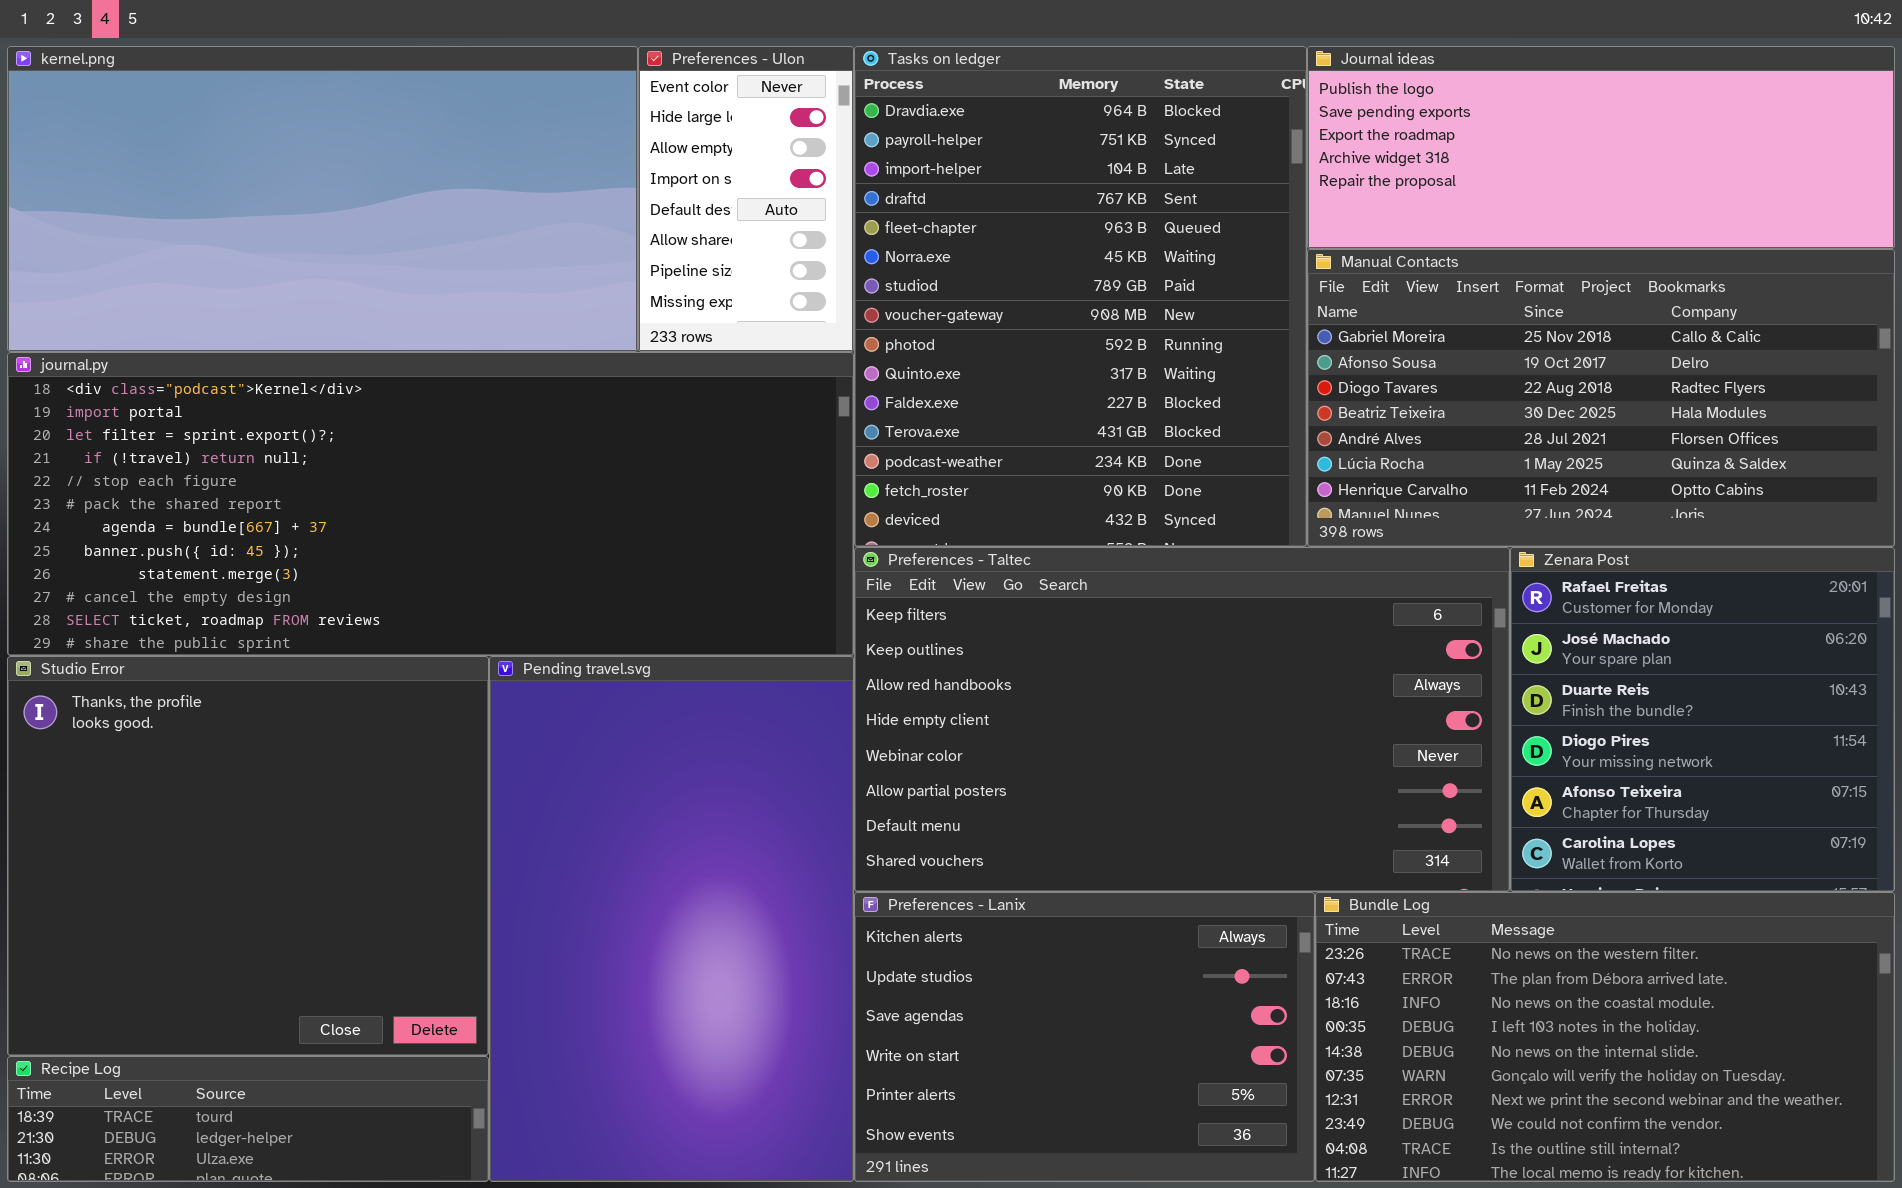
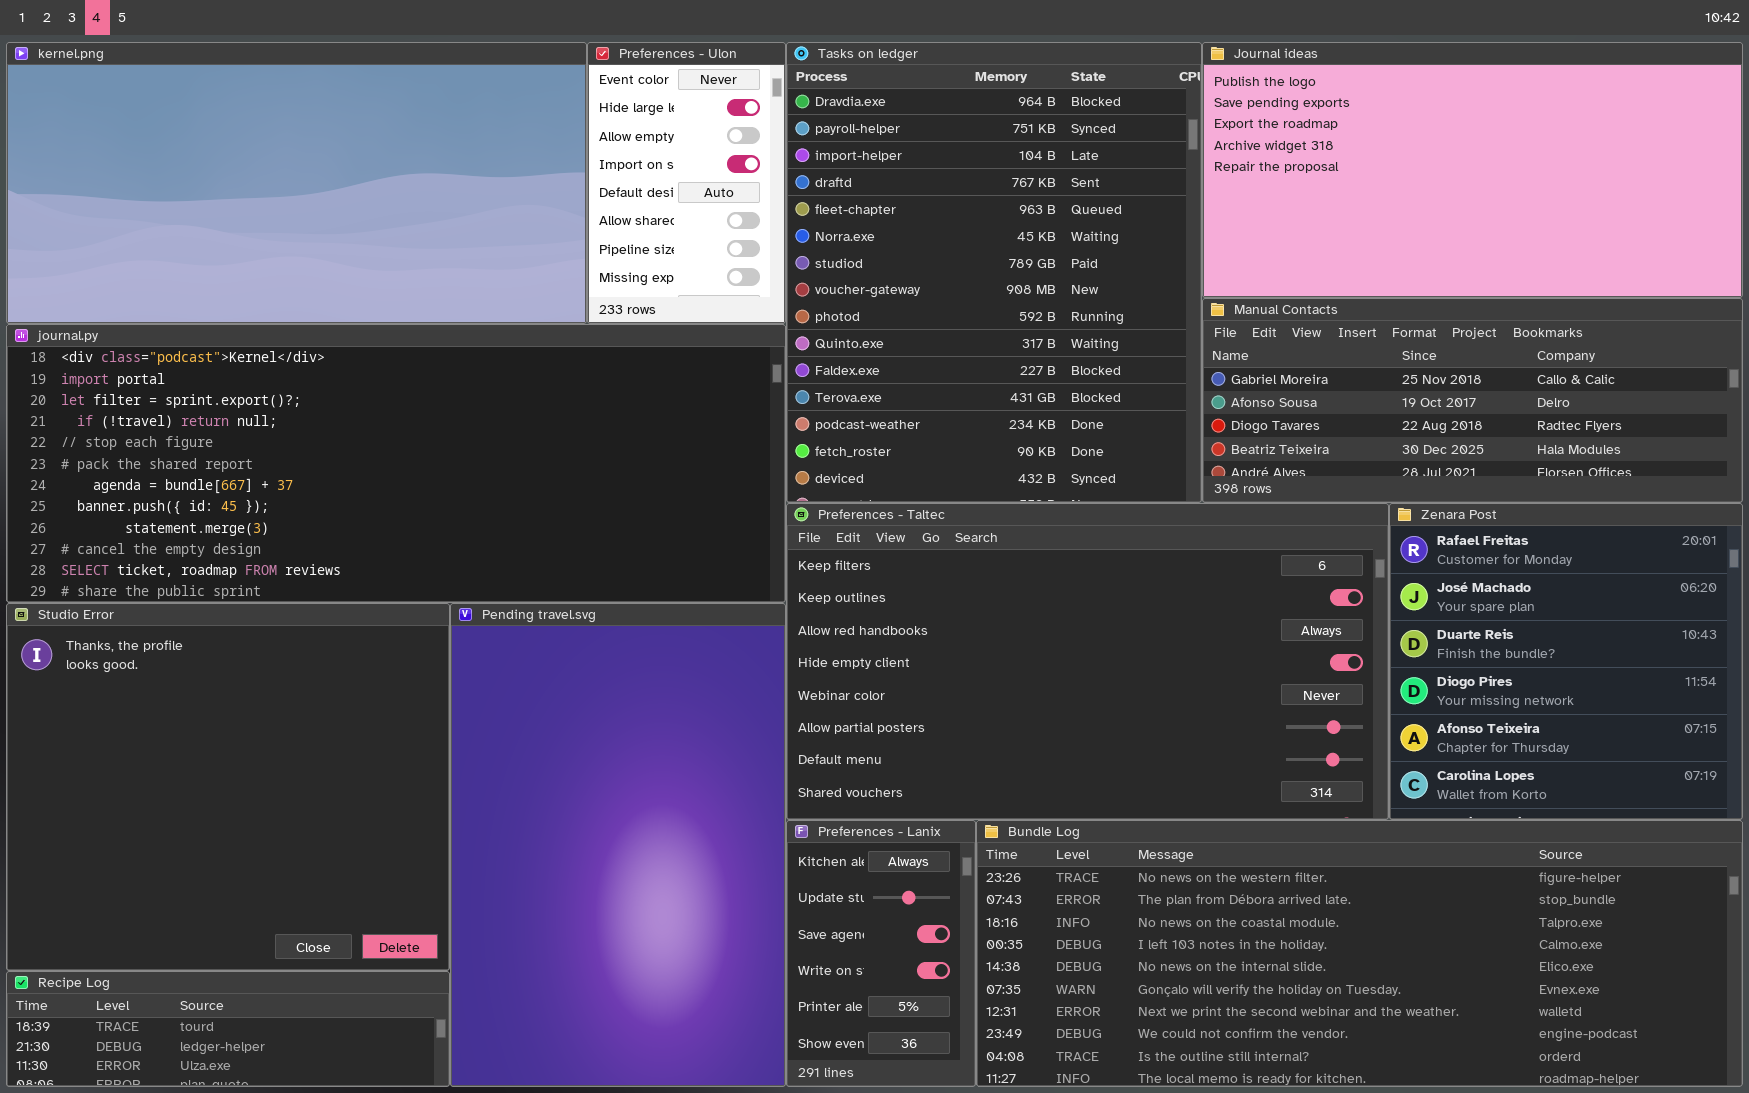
Journal ideas: [1307,46,1895,249] -> [1202,42,1743,298], resized
Manual Contacts: [1307,249,1895,547] -> [1202,298,1743,503], resized
Preferences - Lanix: [854,892,1315,1182] -> [786,820,976,1087], resized
Bundle Log: [1315,892,1895,1182] -> [976,820,1743,1087], resized

